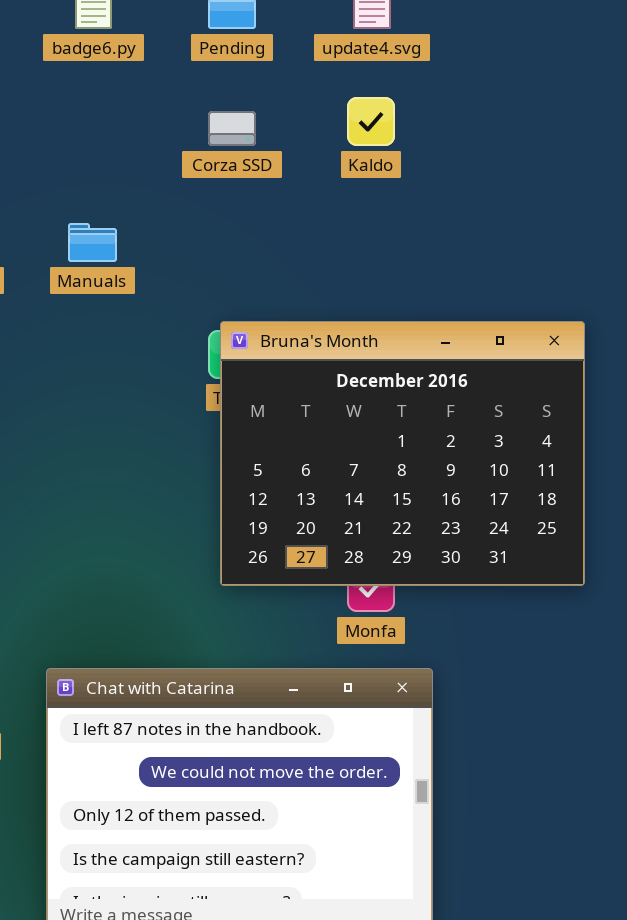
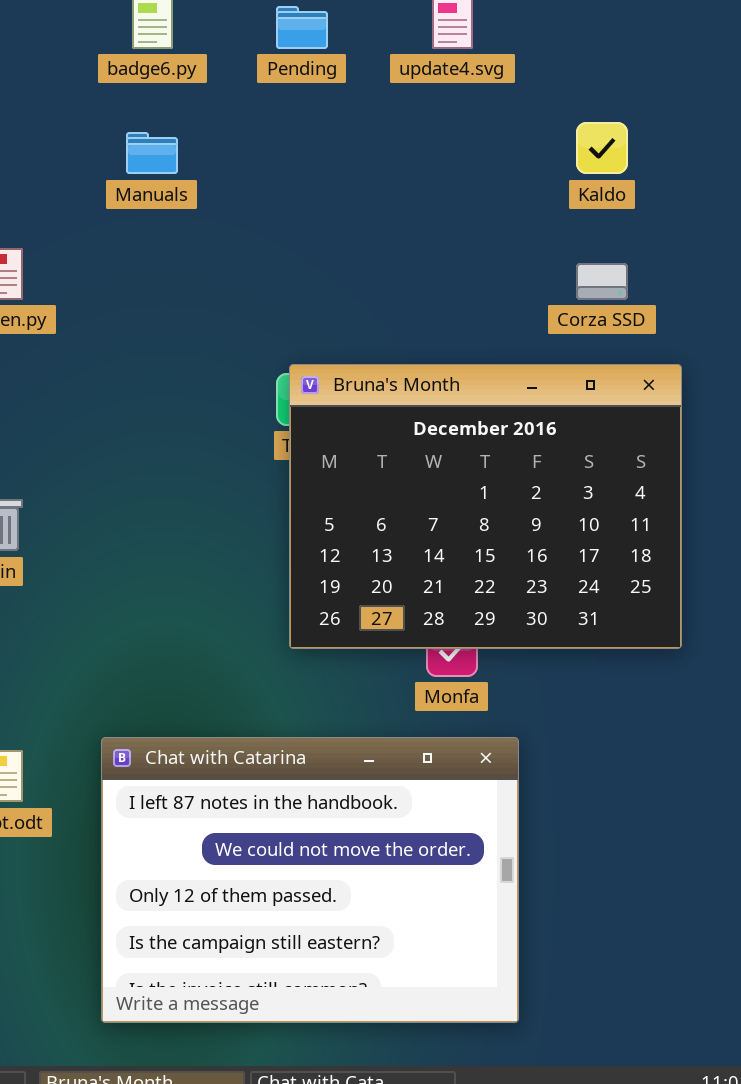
Kaldo: [347,97,395,146] -> [576,122,628,174], moved
Corza SSD: [208,111,256,146] -> [576,263,628,300], moved
Manuals: [68,223,117,262] -> [126,132,178,174], moved

